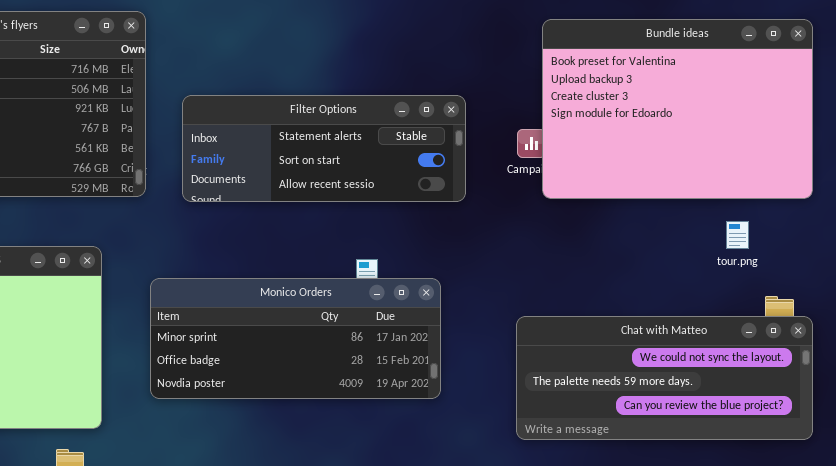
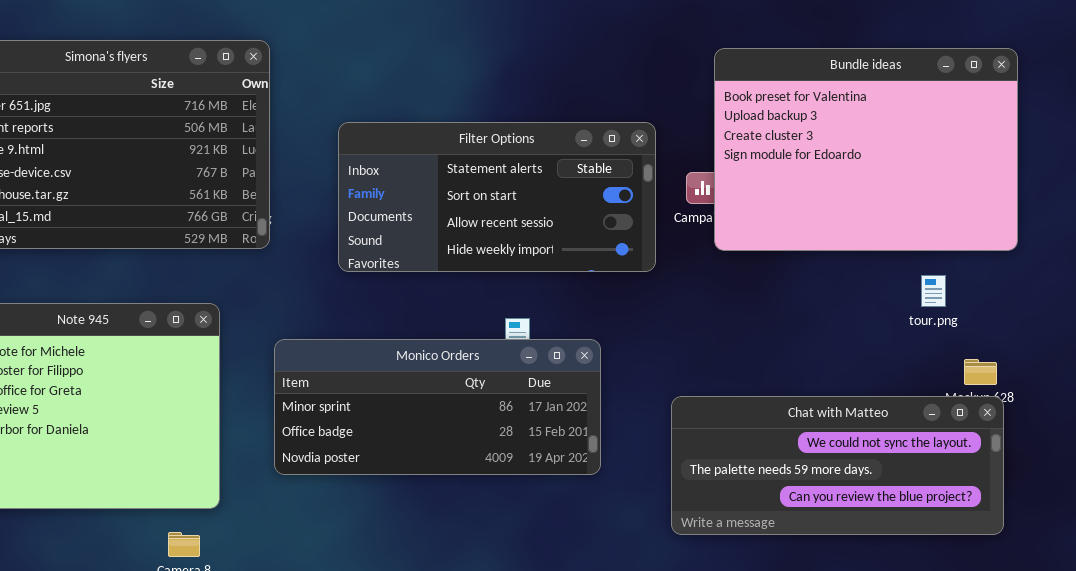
Filter Options: [182,95,466,202] -> [338,122,656,272], moved, resized
Chat with Matteo: [516,316,813,440] -> [671,396,1004,535], moved

